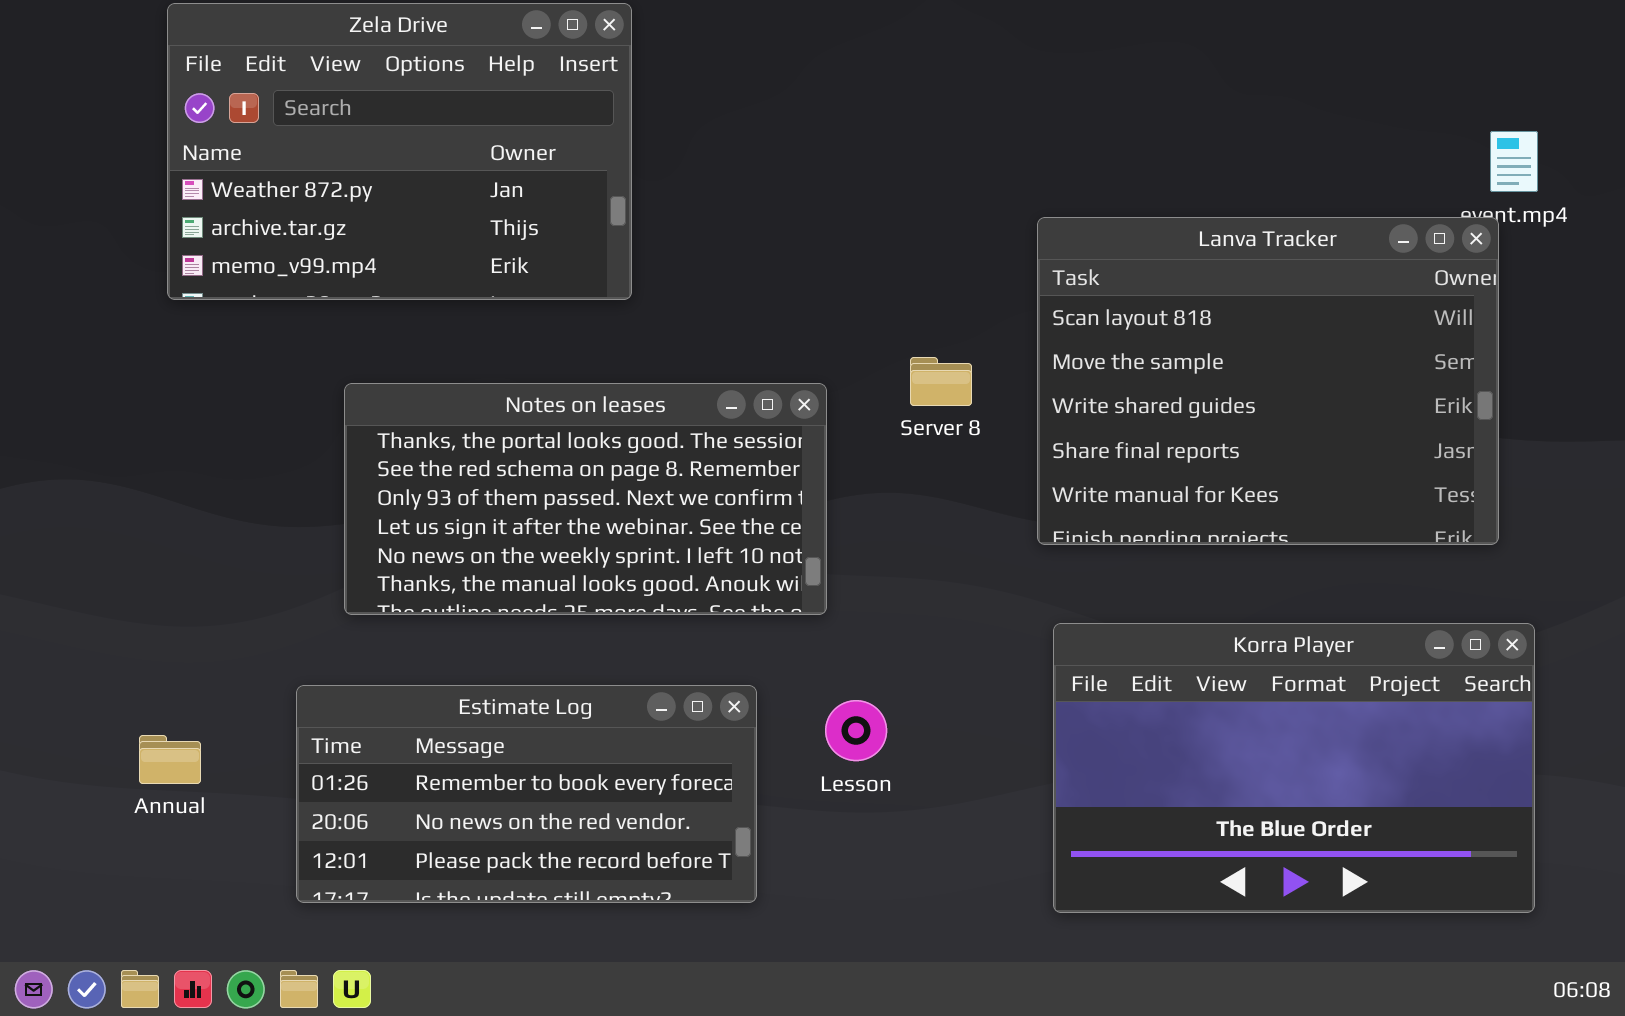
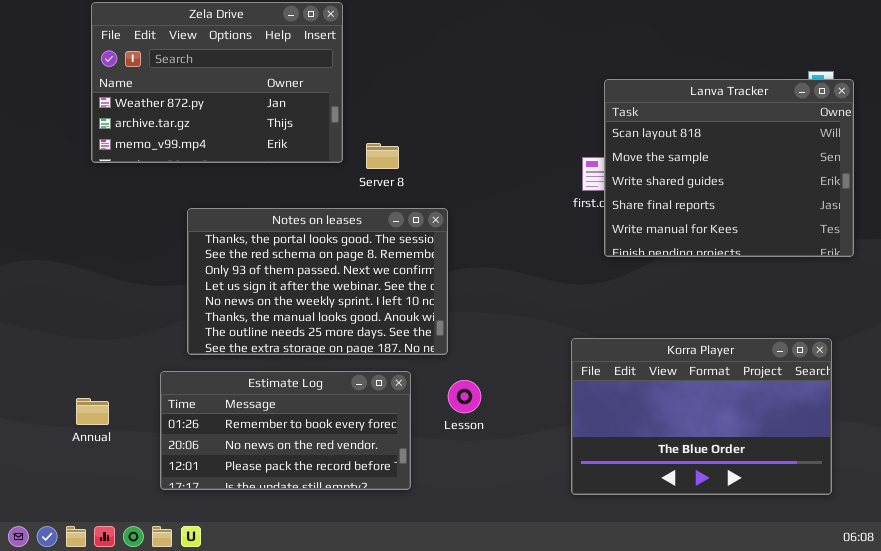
Lanva Tracker: [1037,217,1499,545] -> [604,79,854,257], moved
Server 8: [910,357,972,406] -> [366,143,399,169], moved
Notes on leases: [344,383,827,615] -> [187,208,448,355], resized

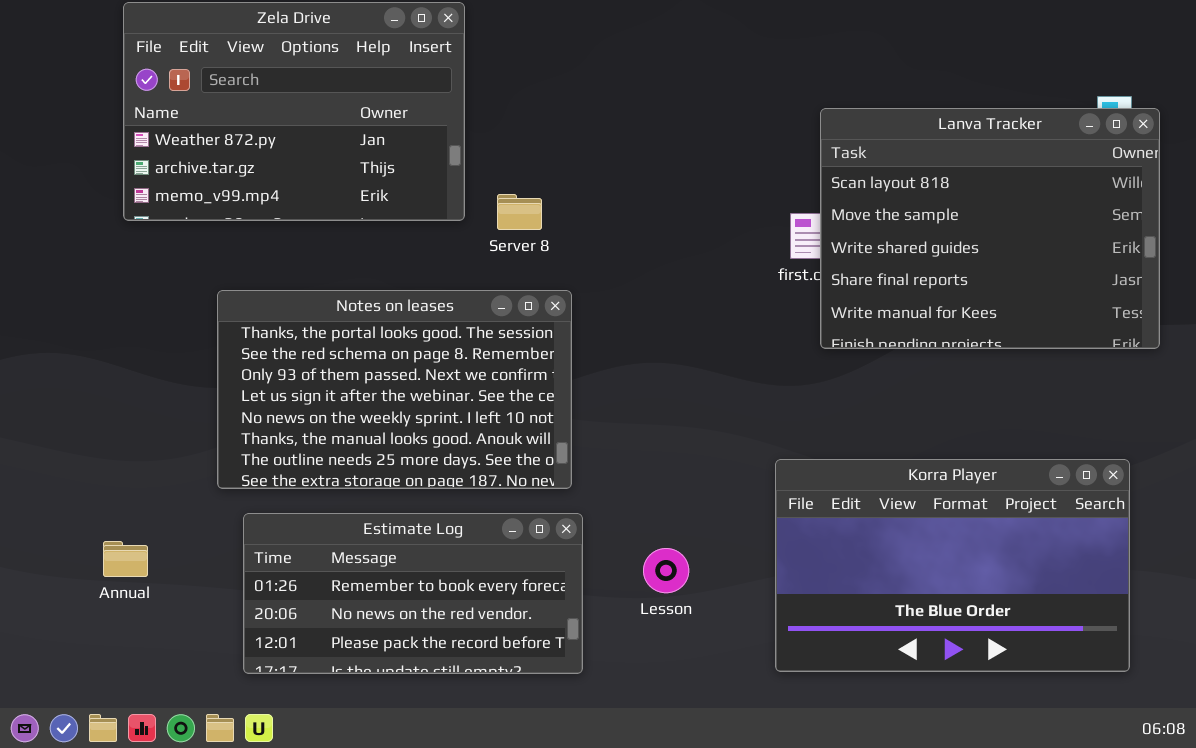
Notes on leases: [187,208,448,355] -> [217,290,572,489], moved
Estimate Log: [160,371,411,490] -> [243,513,583,674], moved
Lesson: [448,380,481,413] -> [643,548,689,593], moved

